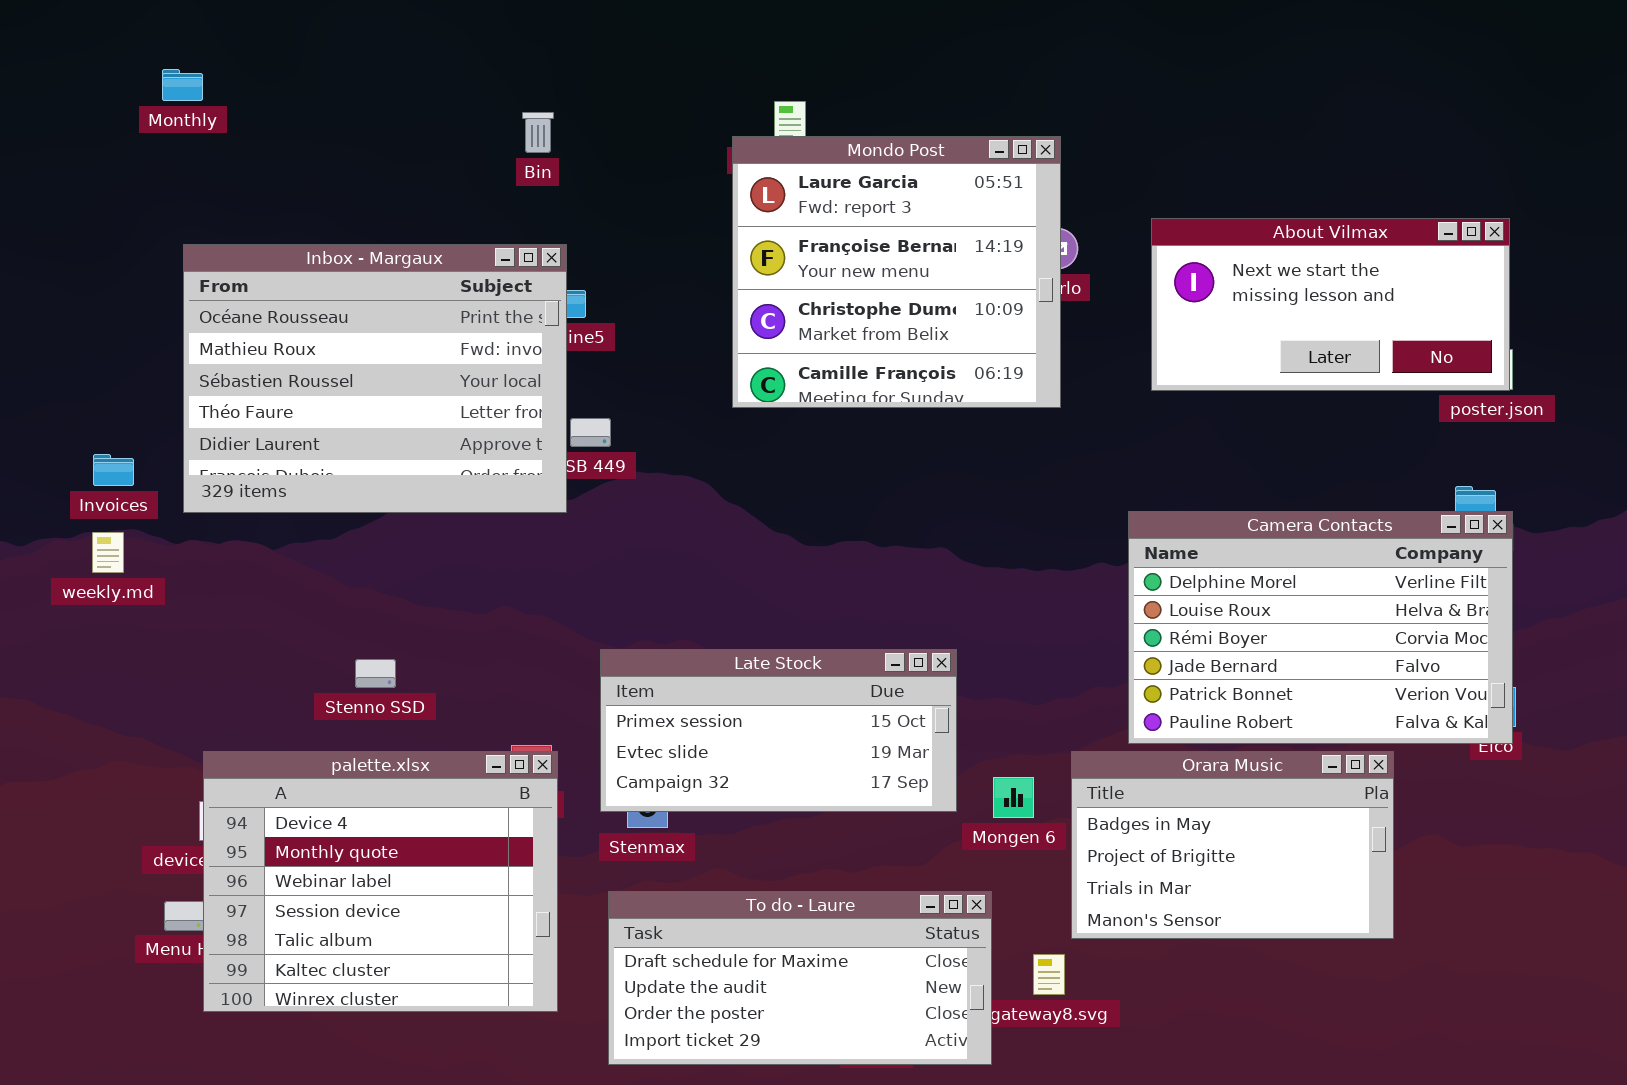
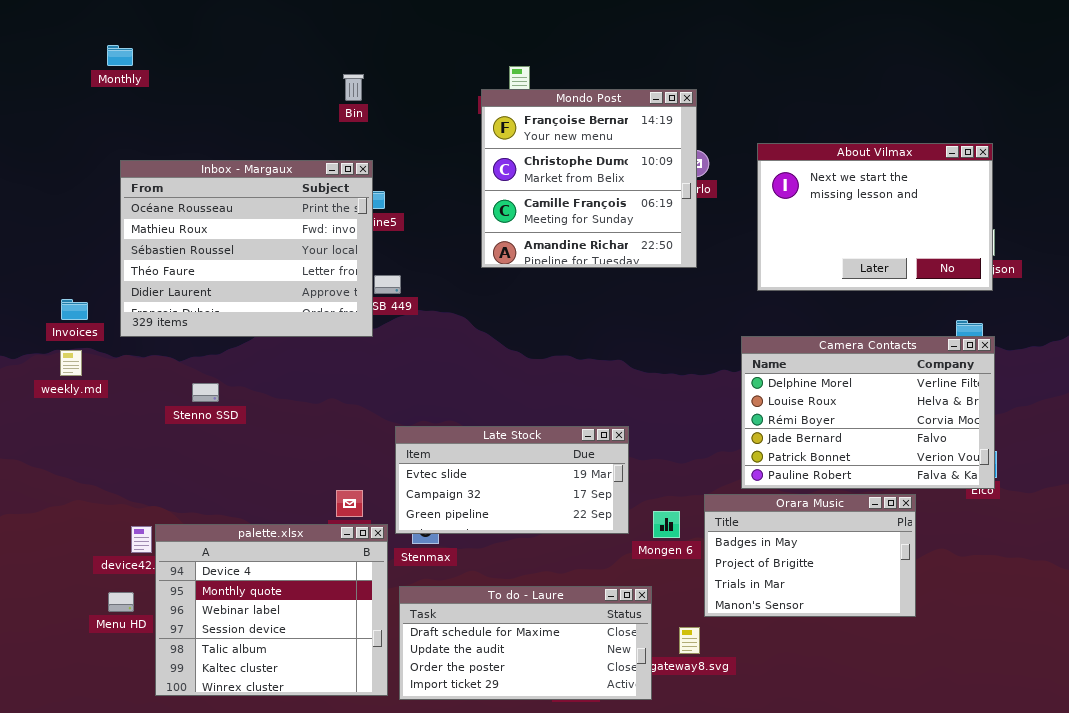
Mondo Post: [732,136,1061,408] -> [481,89,697,268], scrolled down 1 row
About Vilmax: [1151,218,1510,391] -> [757,143,993,291], resized
Late Stock: [600,649,957,812] -> [395,426,629,534], scrolled down 1 row
Stenno SSD: [355,659,396,688] -> [192,383,219,402], moved
palette.xlsx: [203,751,558,1012] -> [155,524,388,696], moved

